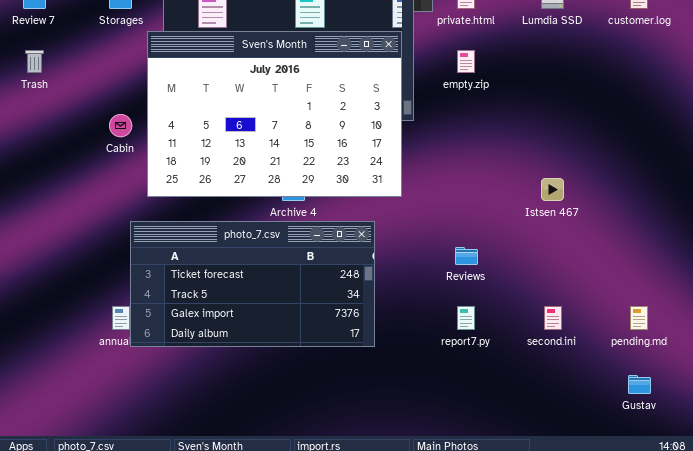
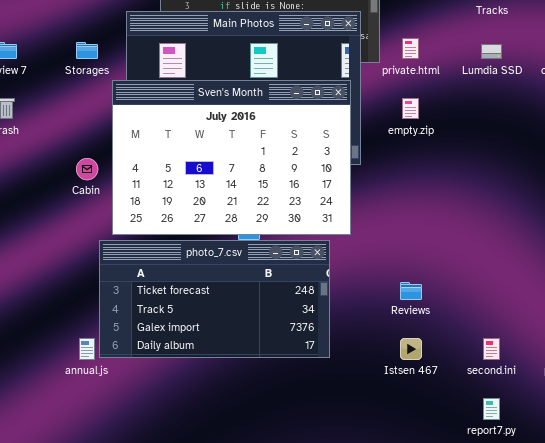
Istsen 467: [541,178,564,201] -> [400,338,422,360], moved
photo_7.csv: [130,221,375,347] -> [99,240,330,358], moved
report7.py: [457,306,475,330] -> [483,398,500,420], moved

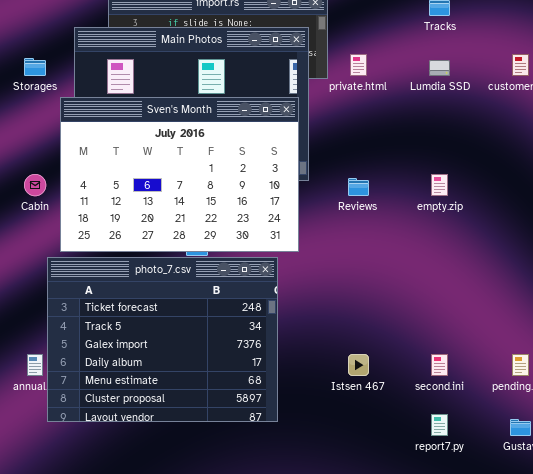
empty.zip: [402,98,419,119] -> [431,174,448,196], moved
photo_7.csv: [99,240,330,358] -> [47,257,278,422], resized
Reviews: [400,282,422,300] -> [348,178,369,196], moved

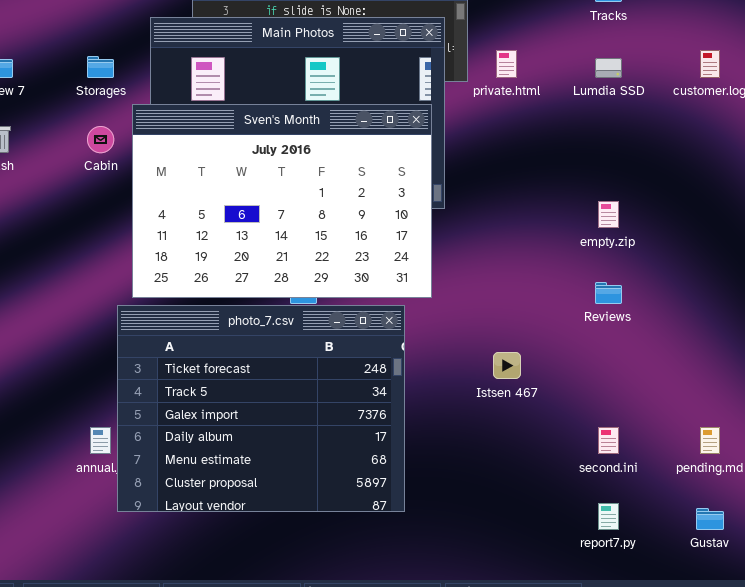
Cabin: [24,174,46,196] -> [87,126,114,153], moved
Reviews: [348,178,369,196] -> [595,282,622,304], moved
Istsen 467: [348,354,369,376] -> [493,352,521,379], moved

